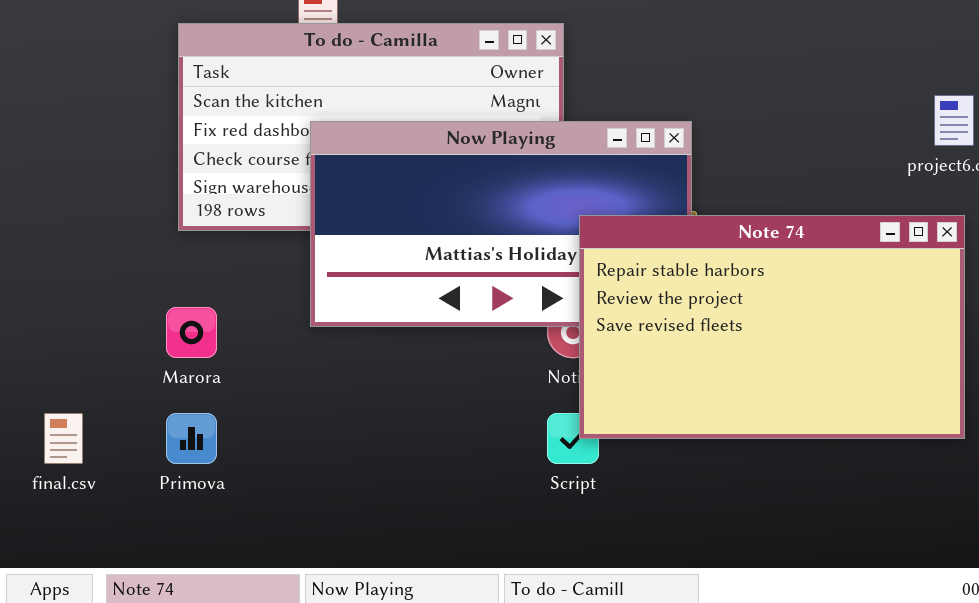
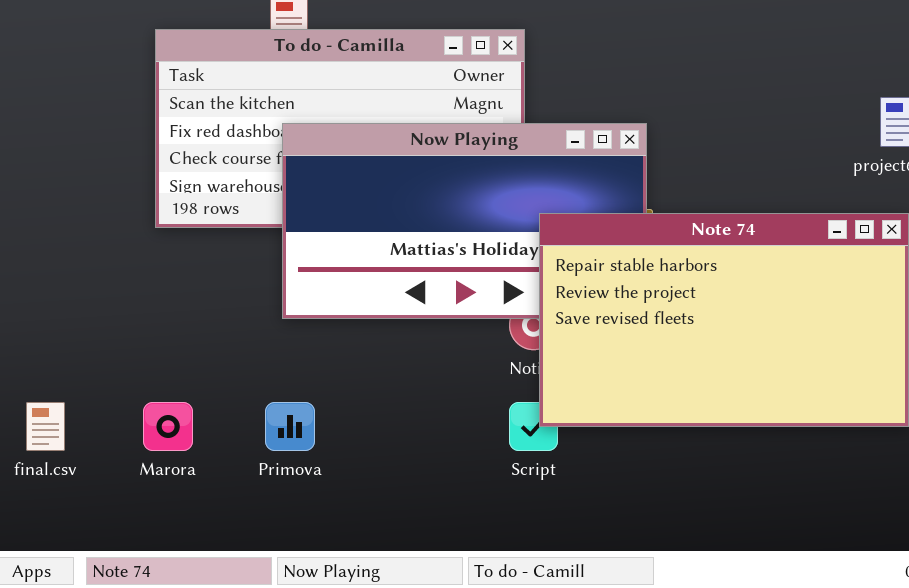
Marora: [166,307,217,358] -> [143,402,193,451], moved
Primova: [166,413,217,464] -> [265,402,315,451], moved

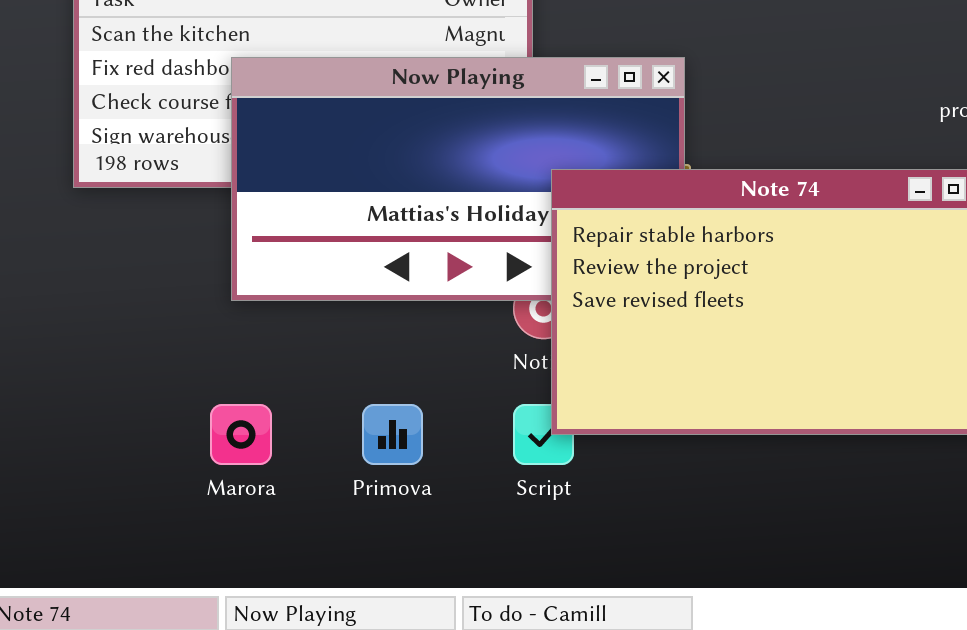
Marora: [143,402,193,451] -> [210,404,272,465], moved
Primova: [265,402,315,451] -> [362,404,423,465], moved

